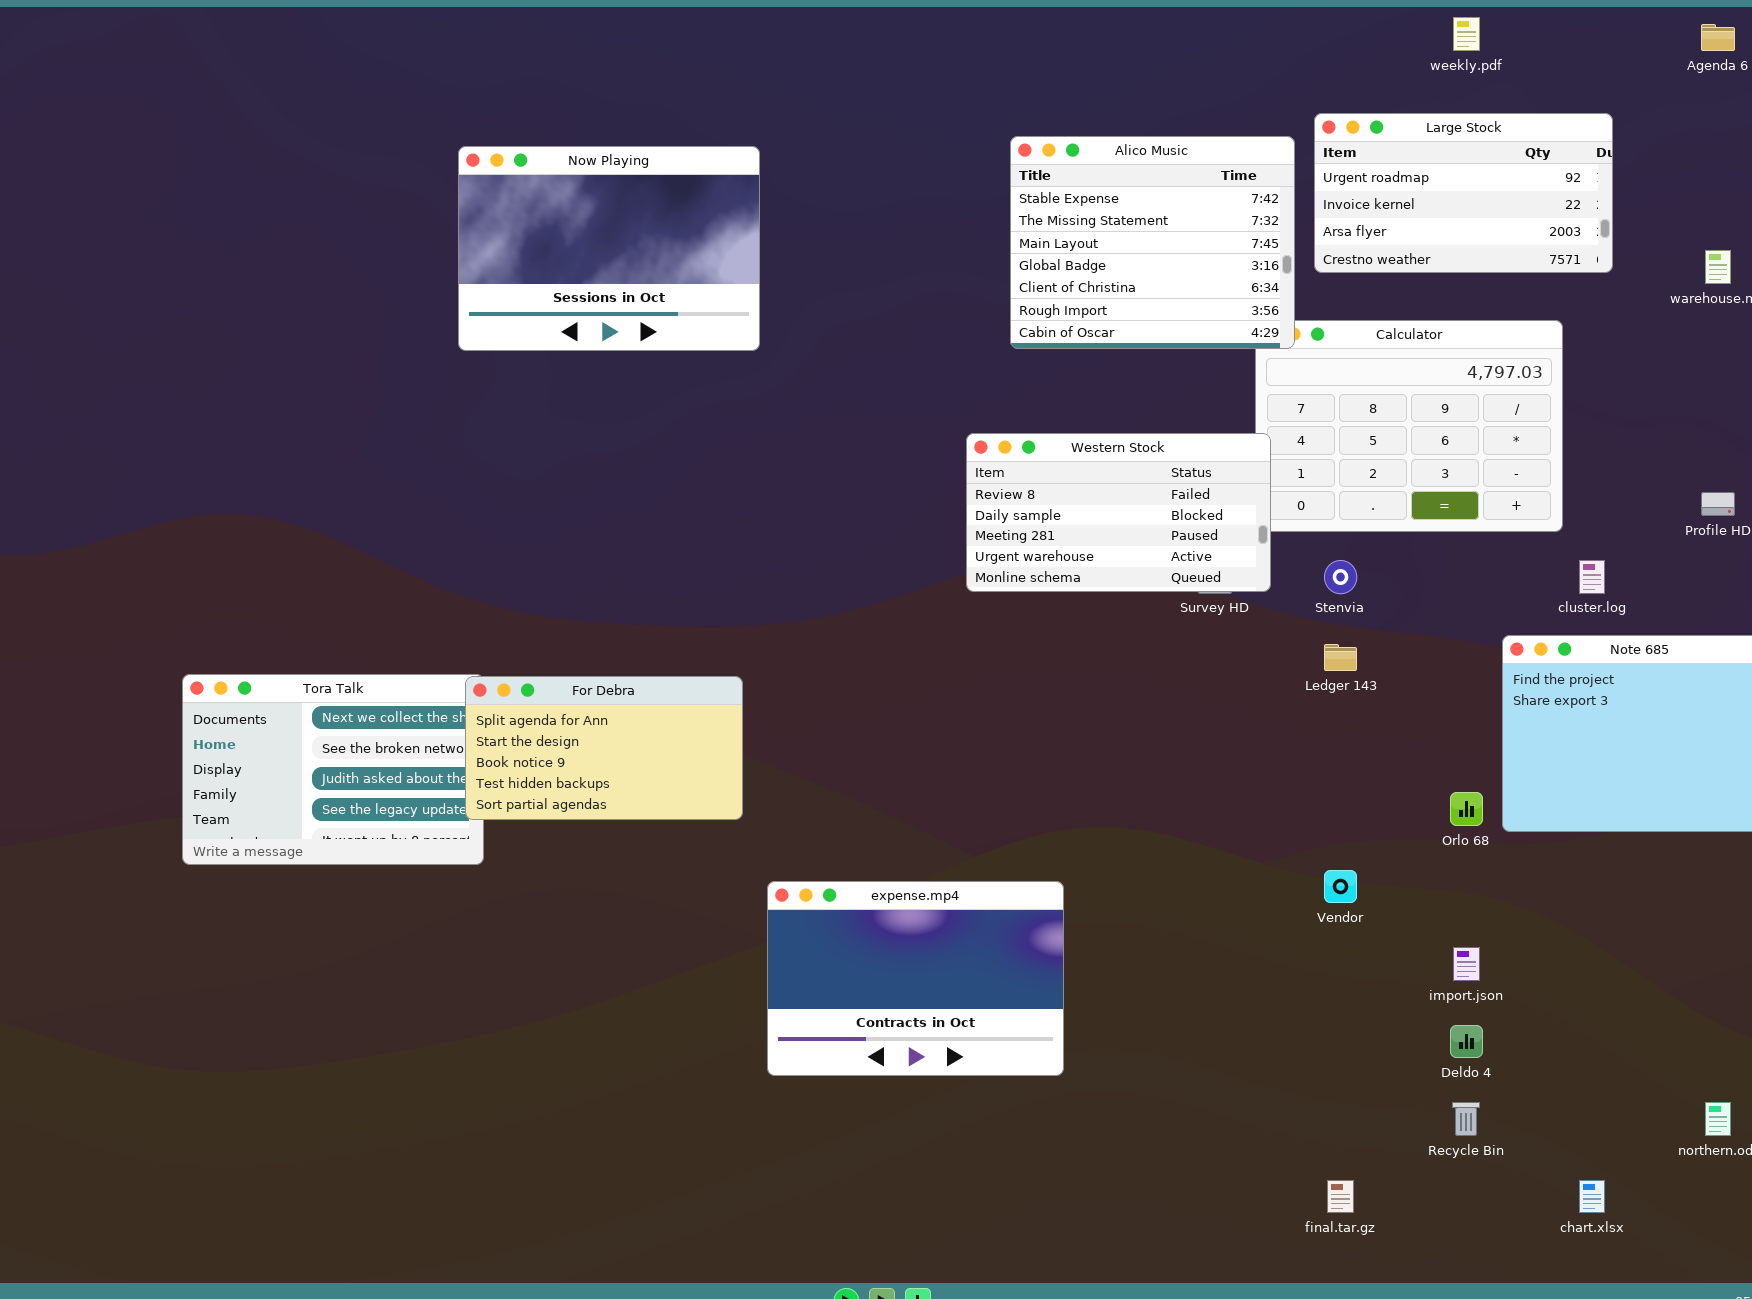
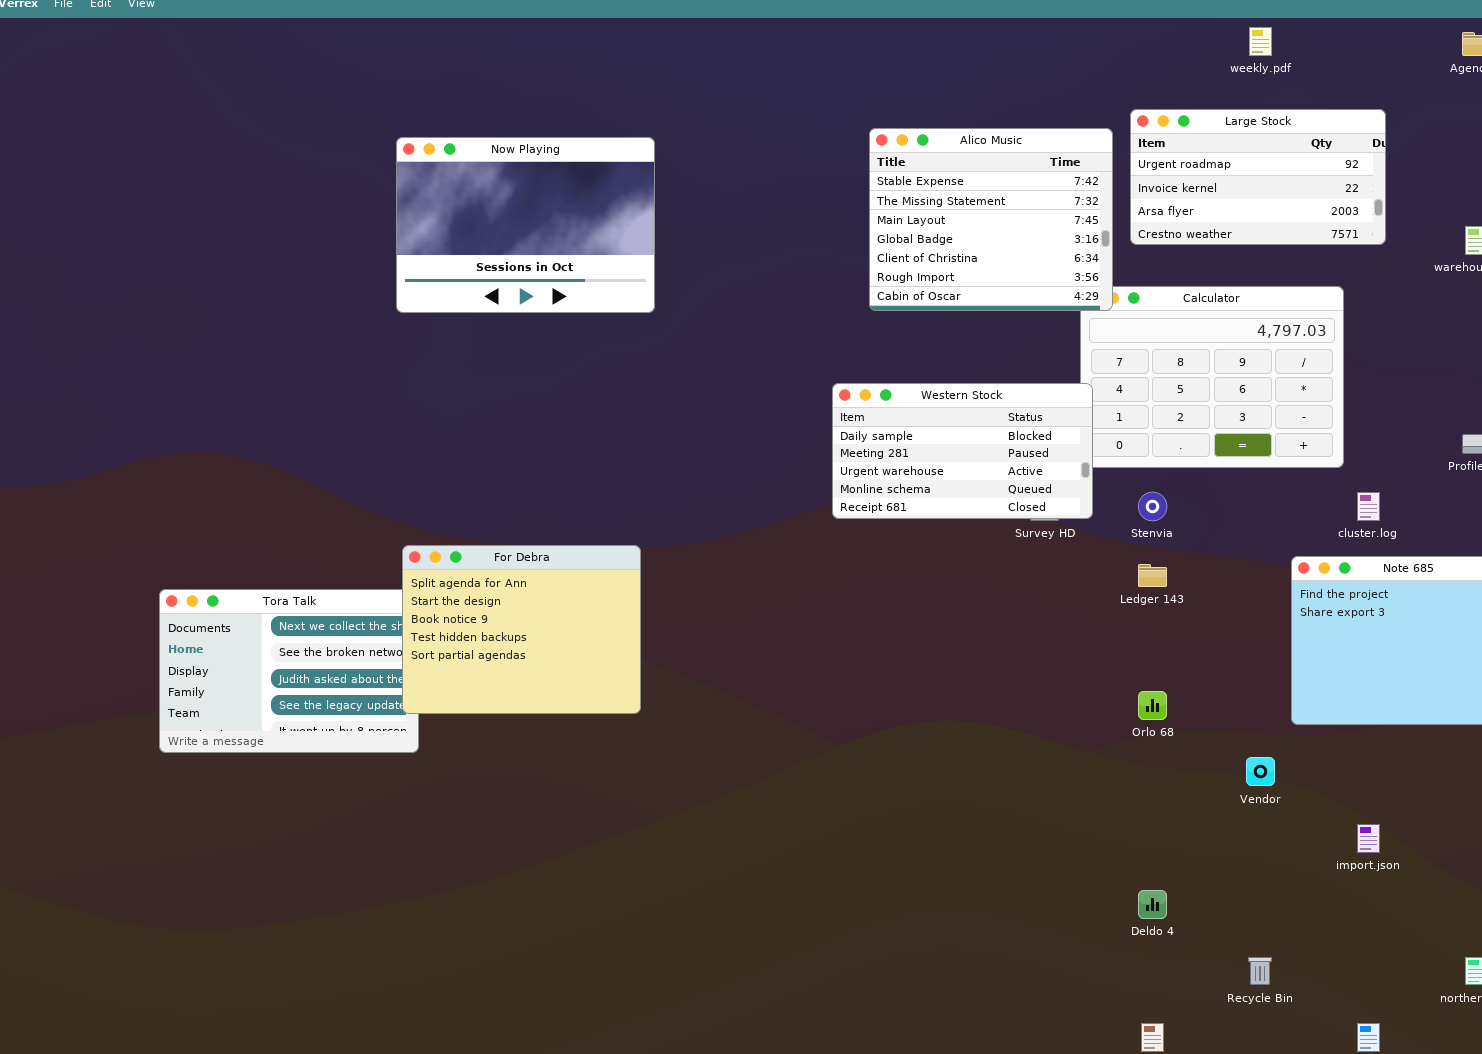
Western Stock: [966,433,1271,592] -> [832,383,1093,519], scrolled down 1 row
For Debra: [465,676,743,820] -> [402,545,641,714], resized
Orlo 68: [1450,792,1483,826] -> [1138,691,1167,720], moved
Vendor: [1324,870,1357,903] -> [1246,757,1275,786], moved
expense.mp4: [767,881,1064,1076] -> none, closed
import.json: [1453,947,1480,981] -> [1357,824,1380,853], moved
Deldo 4: [1450,1025,1483,1058] -> [1138,890,1167,919], moved

